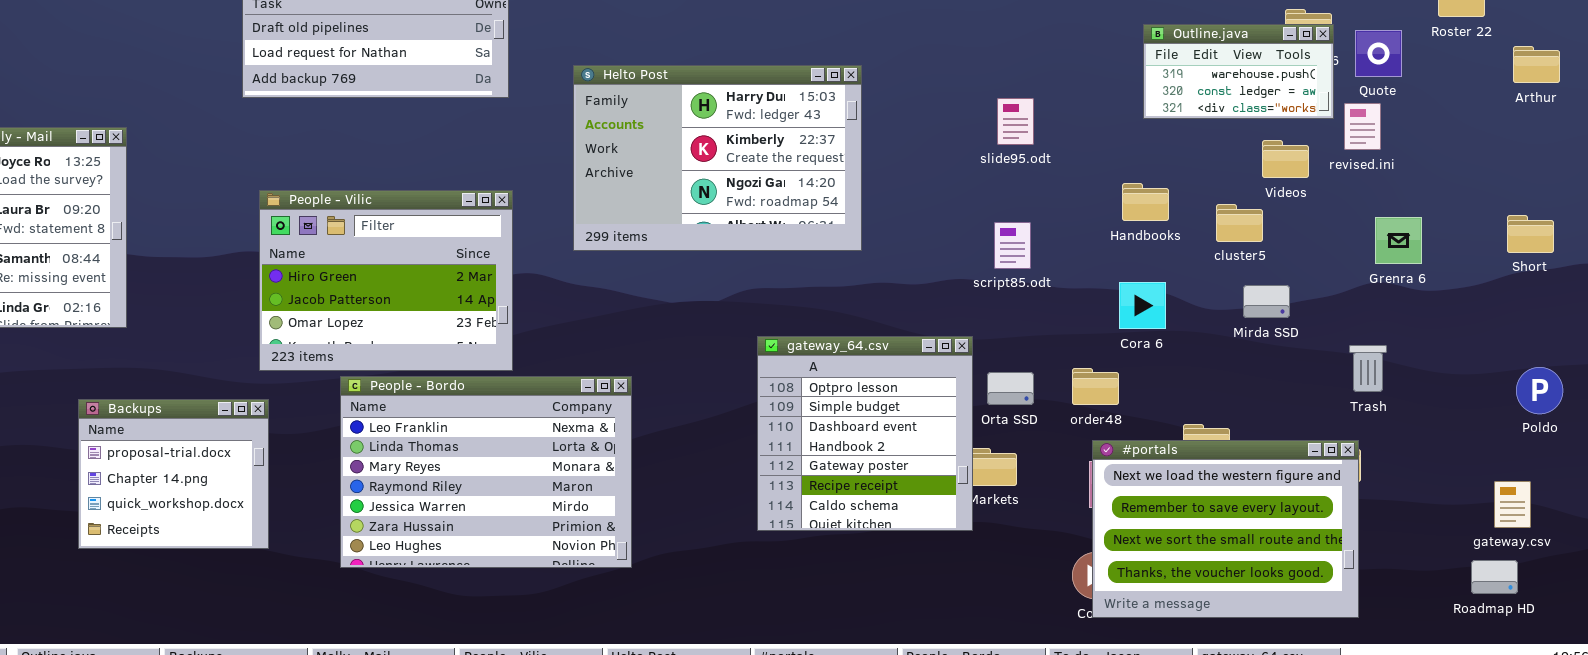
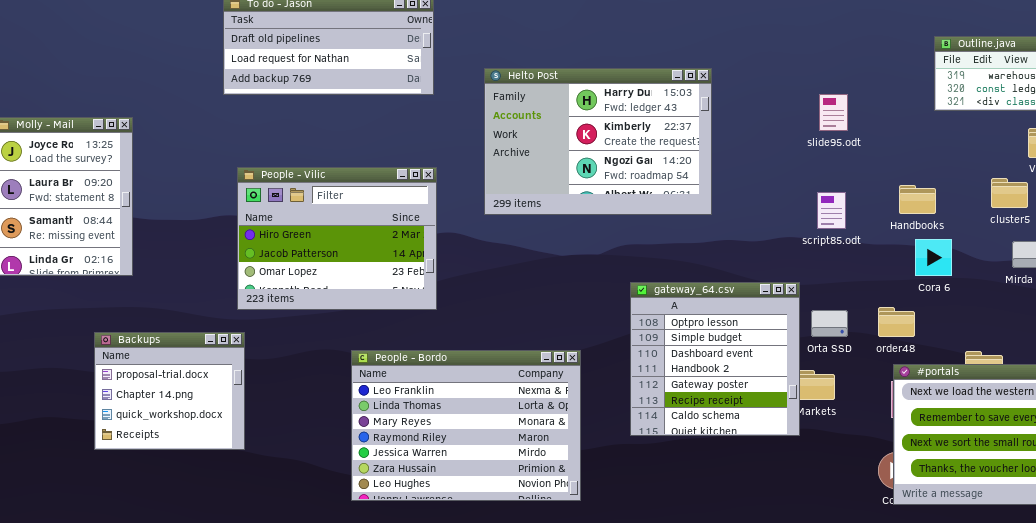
Handbooks: [1122,183,1169,221] -> [899,185,936,214], moved
People - Bordo: [340,376,632,568] -> [351,350,581,501], moved

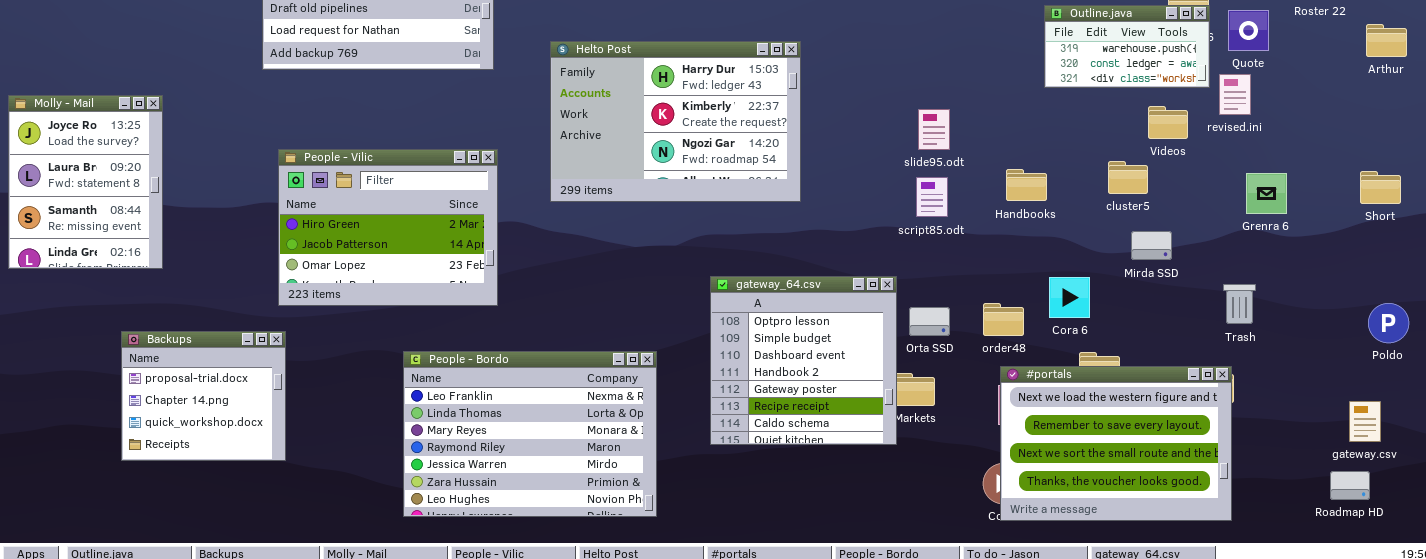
slide95.odt: [819,94,848,131] -> [918,109,950,150], moved
Cora 6: [915,239,952,276] -> [1049,277,1090,318], moved

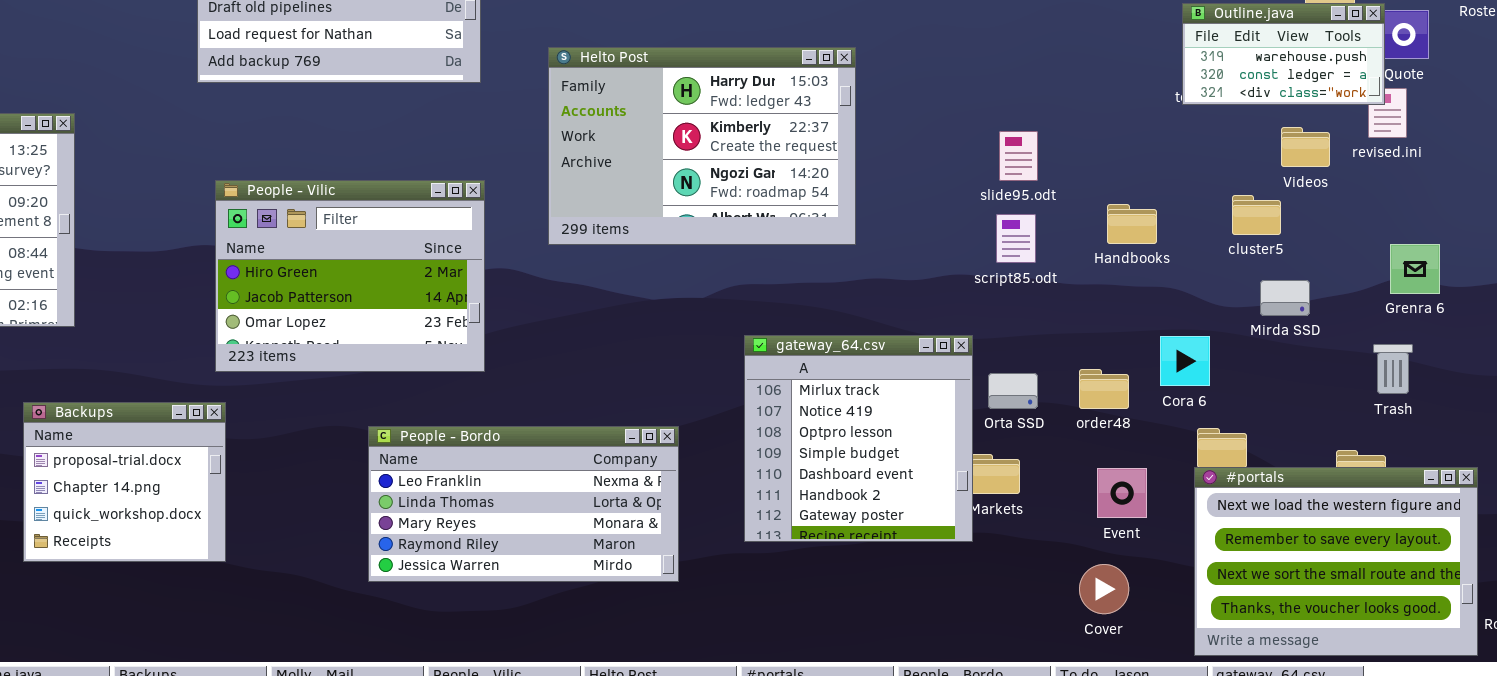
Outline.java: [1044,5,1210,88] -> [1182,3,1385,105], moved
Grenra 6: [1246,173,1287,214] -> [1390,244,1440,294], moved
gateway_64.csv: [710,276,897,445] -> [744,335,973,542], scrolled up 2 rows
People - Bordo: [403,351,657,517] -> [368,426,679,582], resized
#portals: [1000,366,1232,521] -> [1194,467,1478,656], moved

